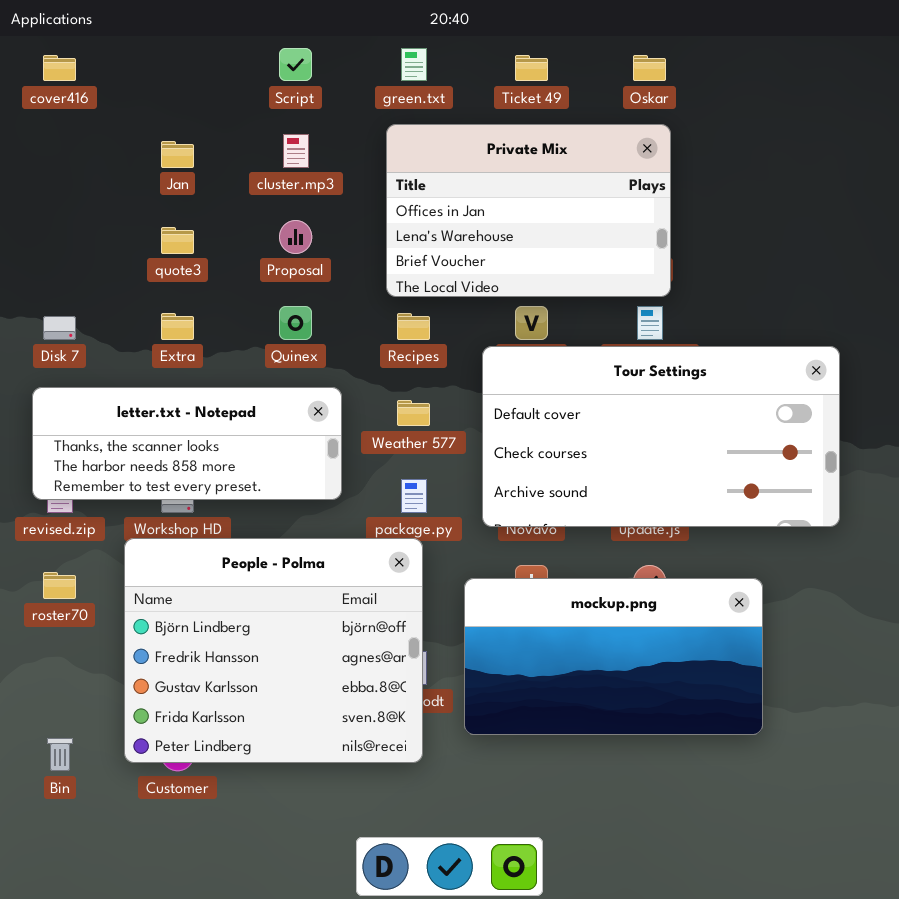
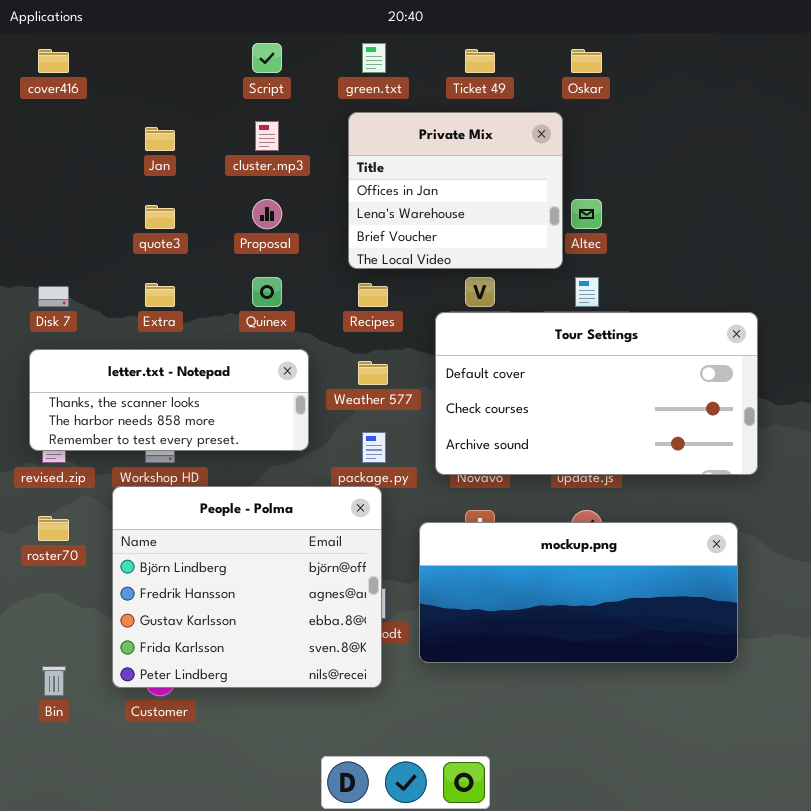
Private Mix: [386,124,671,297] -> [348,112,563,269], resized
mockup.png: [464,578,763,735] -> [419,522,738,663], resized

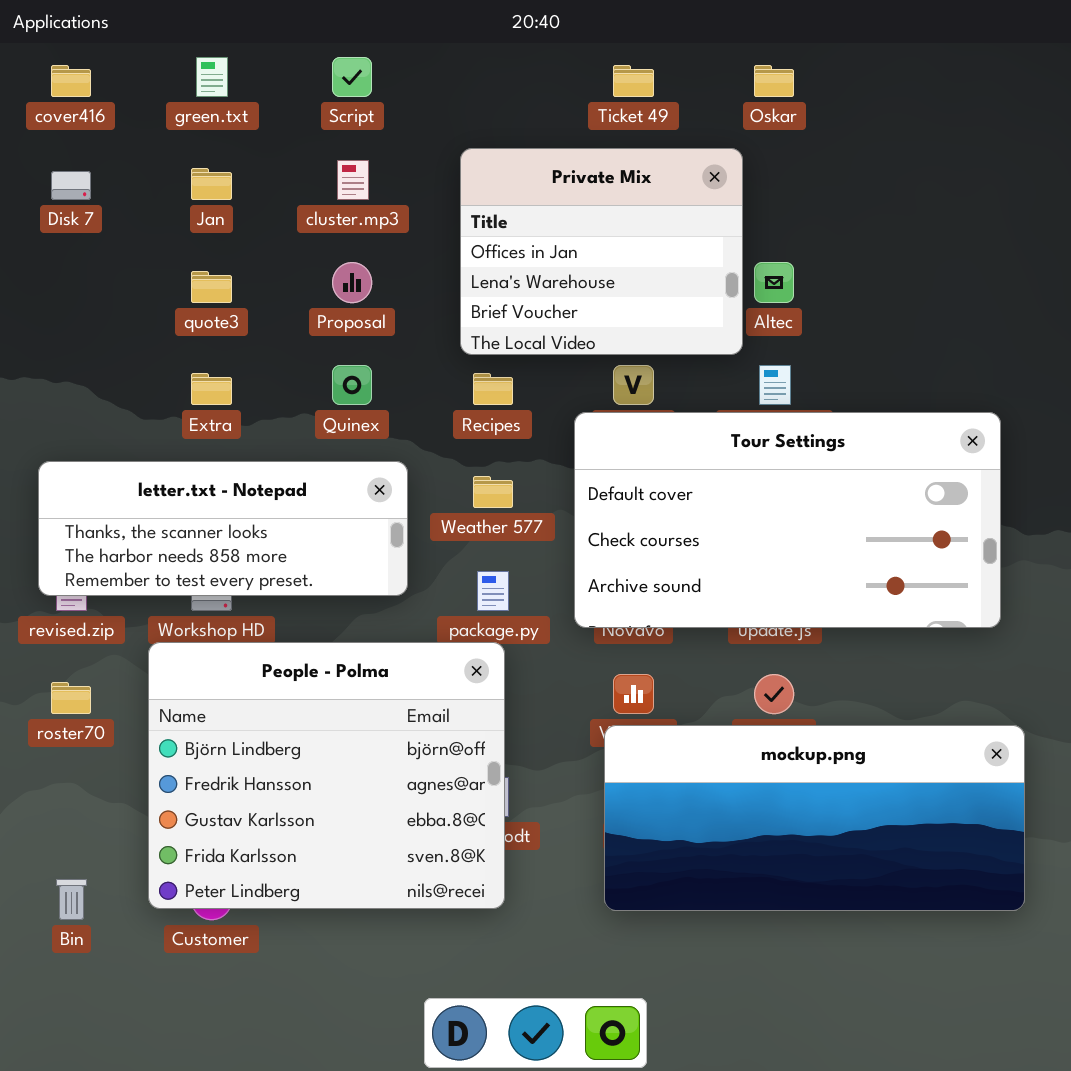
green.txt: [362,43,386,73] -> [196,57,228,97], moved
Disk 7: [38,286,69,307] -> [51,171,91,200], moved
mockup.png: [419,522,738,663] -> [604,725,1025,911], moved

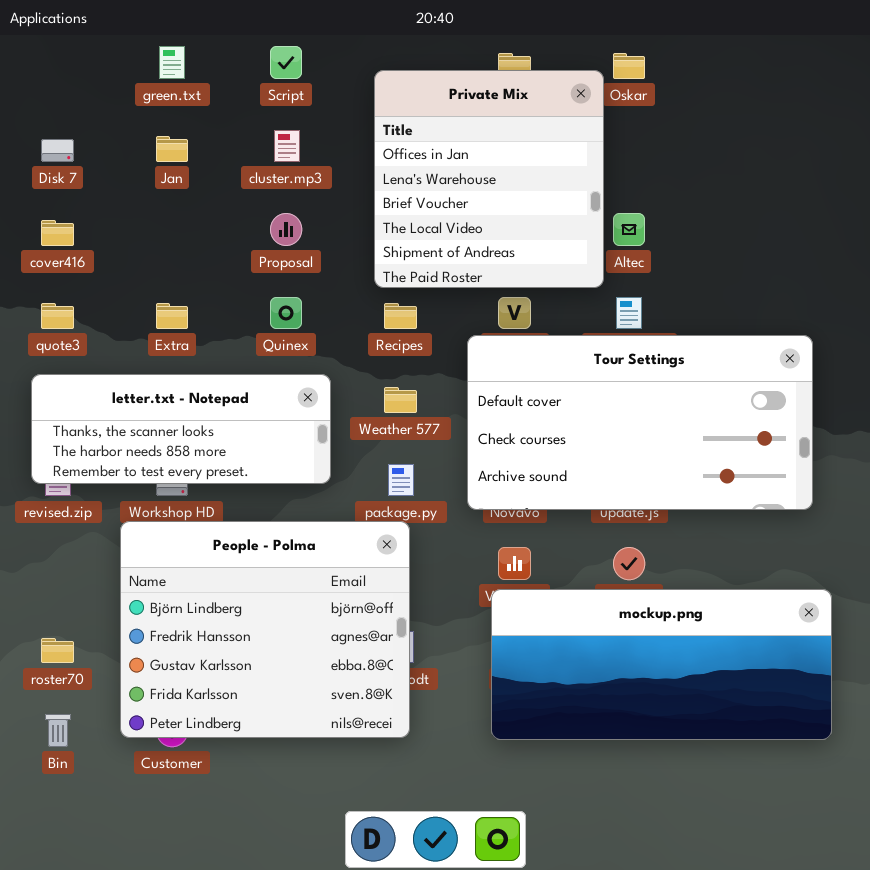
cover416: [51,65,91,97] -> [41,220,74,246], moved
Private Mix: [460,148,743,355] -> [374,70,604,288], resized
quote3: [191,271,232,303] -> [41,303,74,329], moved
roster70: [51,682,91,714] -> [41,638,74,663], moved

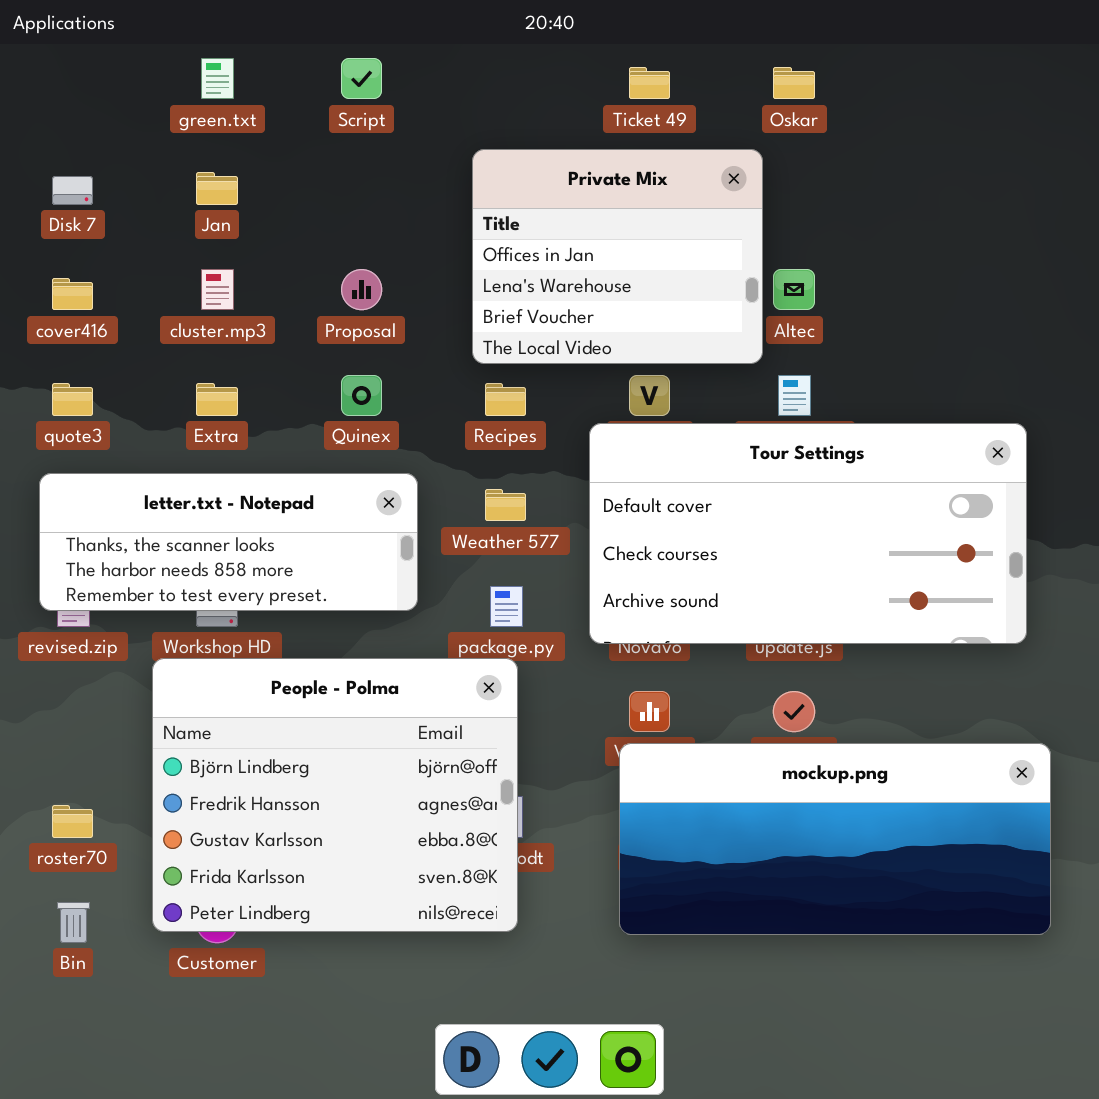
Private Mix: [374,70,604,288] -> [472,149,763,364], resized
cluster.mp3: [274,130,300,162] -> [201,269,234,310], moved

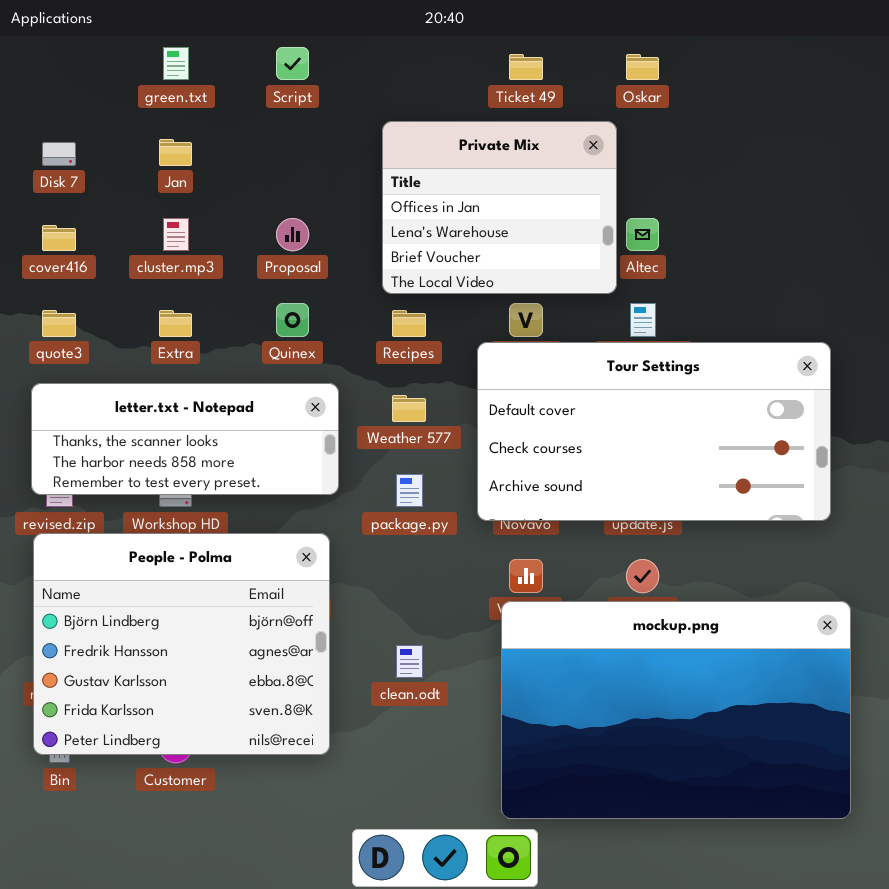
People - Polma: [152,658,518,932] -> [33,533,330,755], moved
mockup.png: [619,743,1051,935] -> [501,601,851,819], resized

